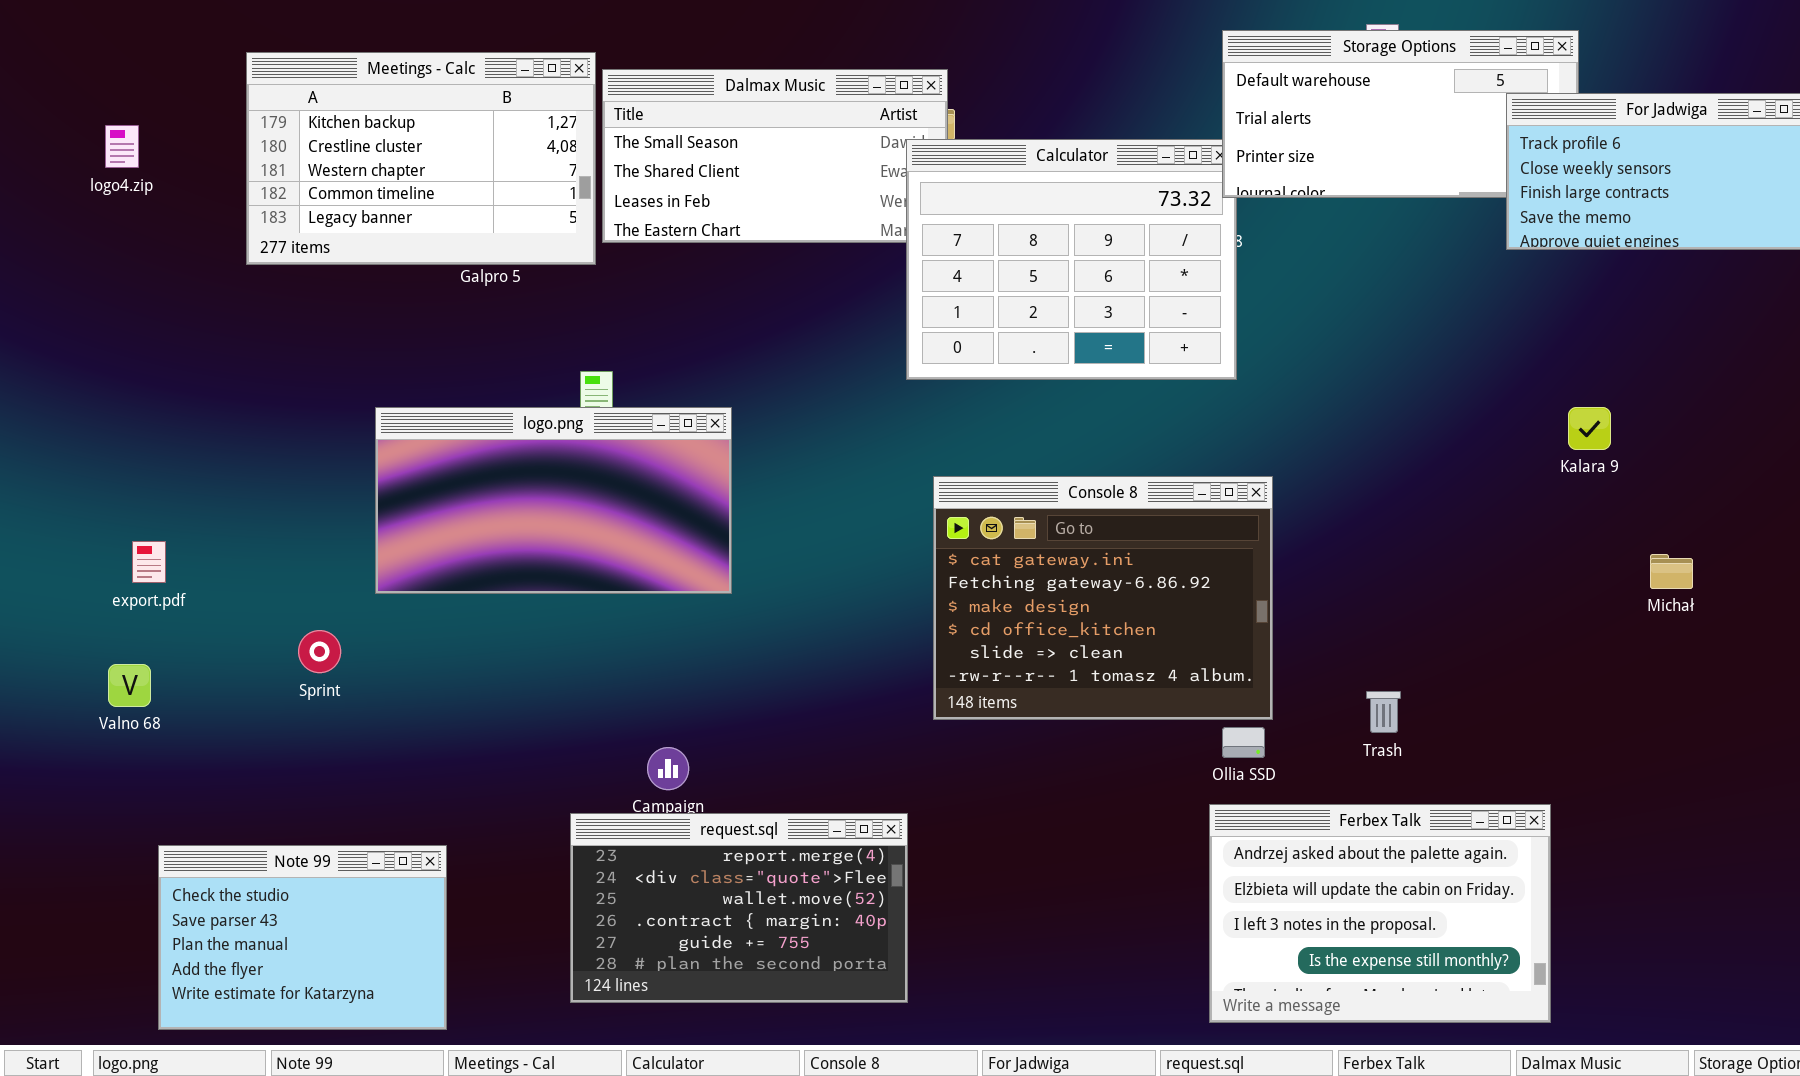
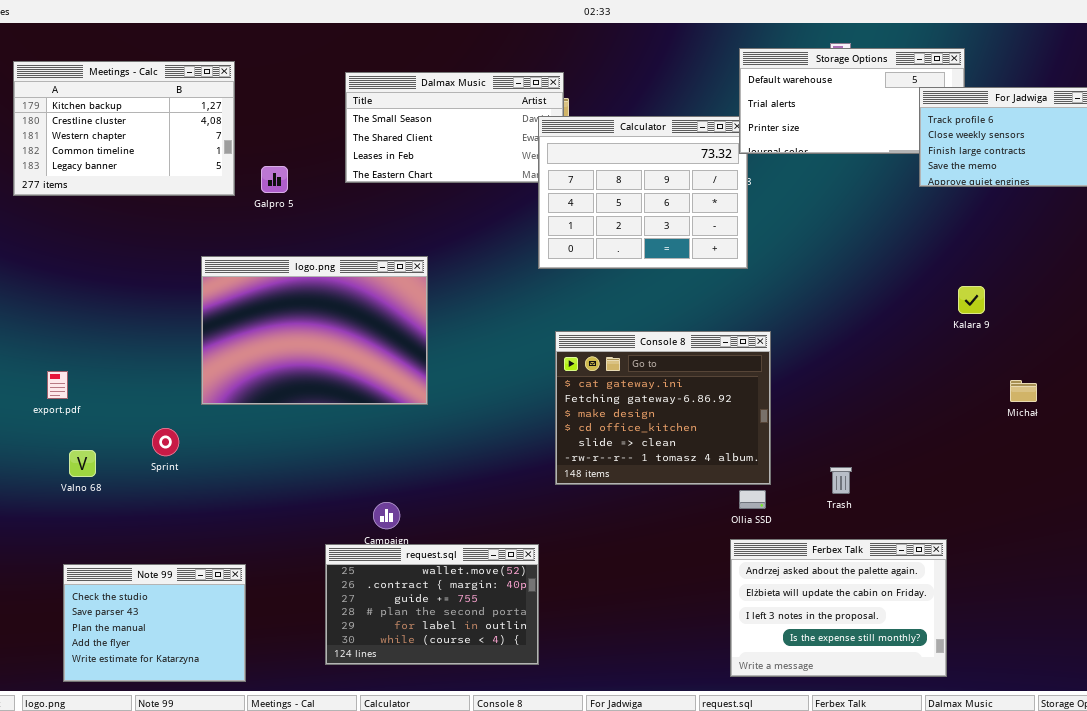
Meetings - Calc: [246,52,596,265] -> [13,61,235,196], moved
logo.png: [375,407,732,594] -> [201,256,428,405], resized
Valno 68: [108,664,151,707] -> [69,450,96,477], moved
request.sql: [570,813,908,1003] -> [325,544,539,665], scrolled down 2 rows

